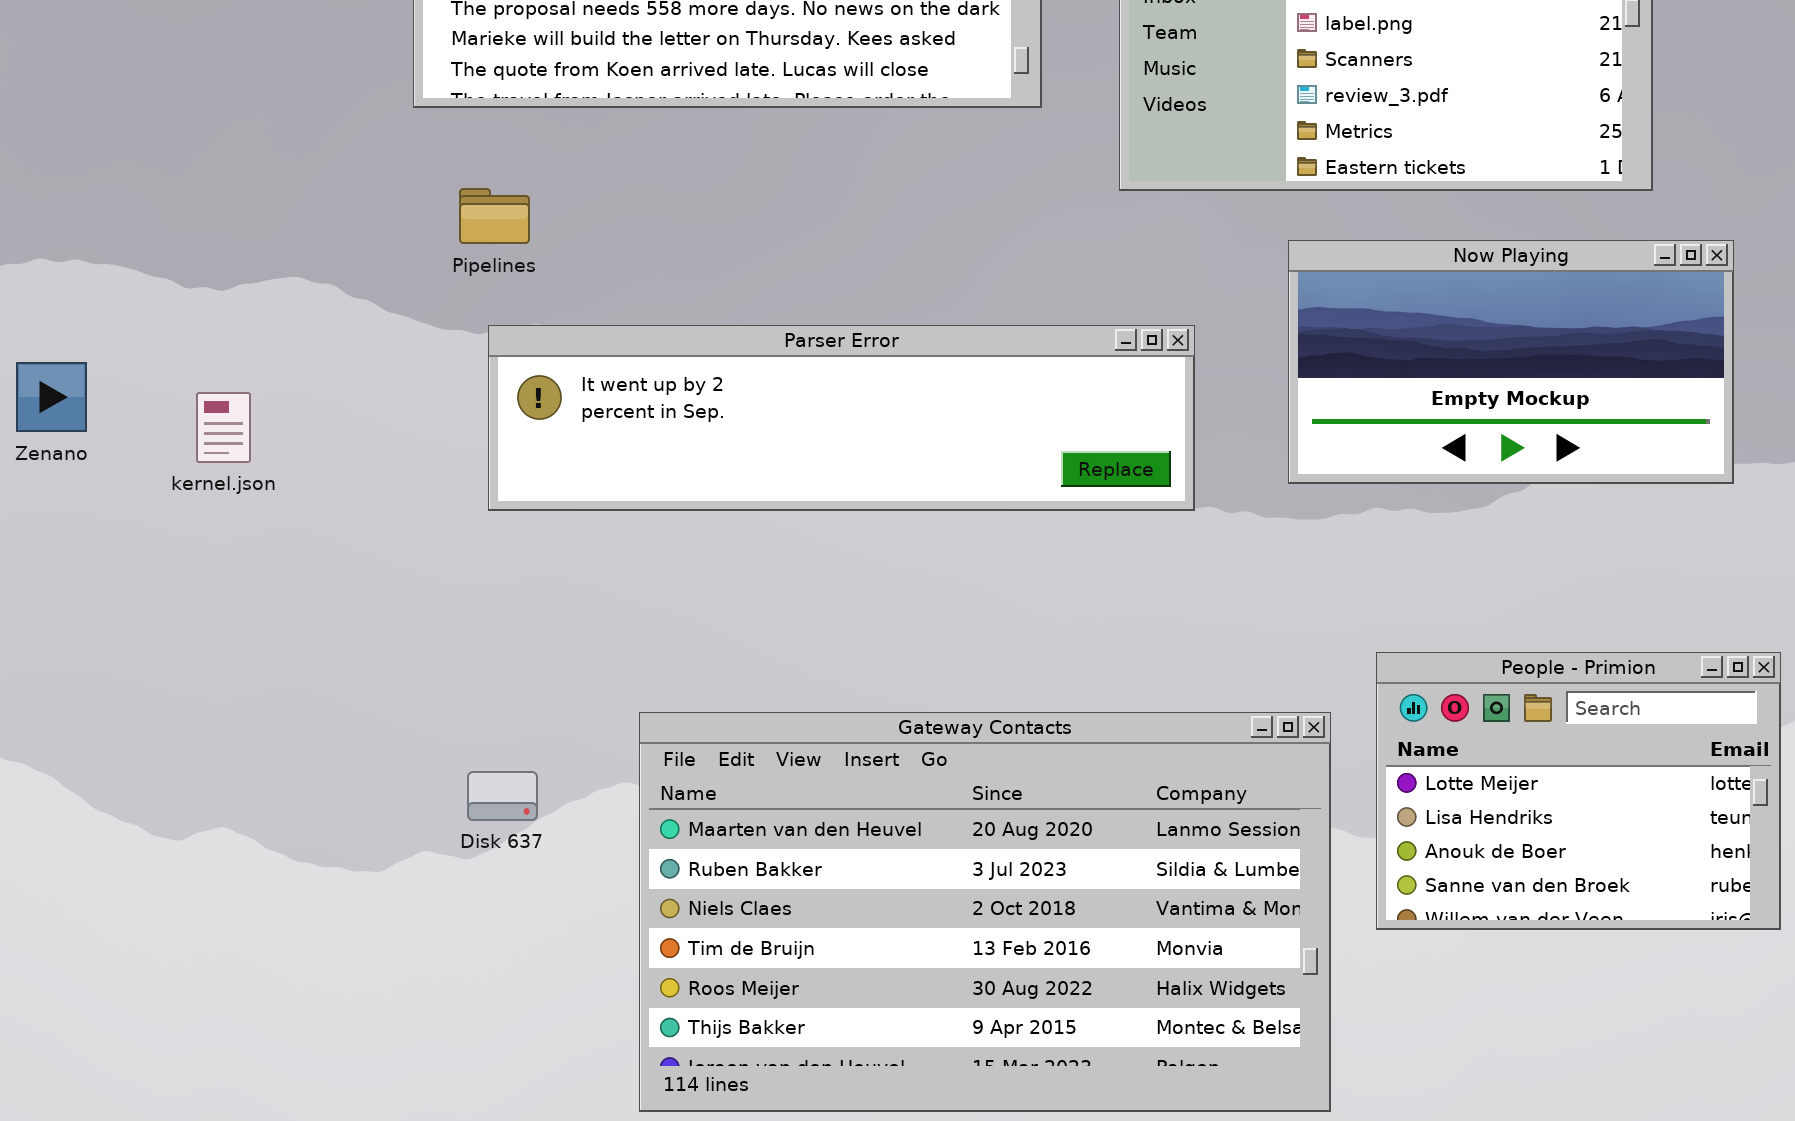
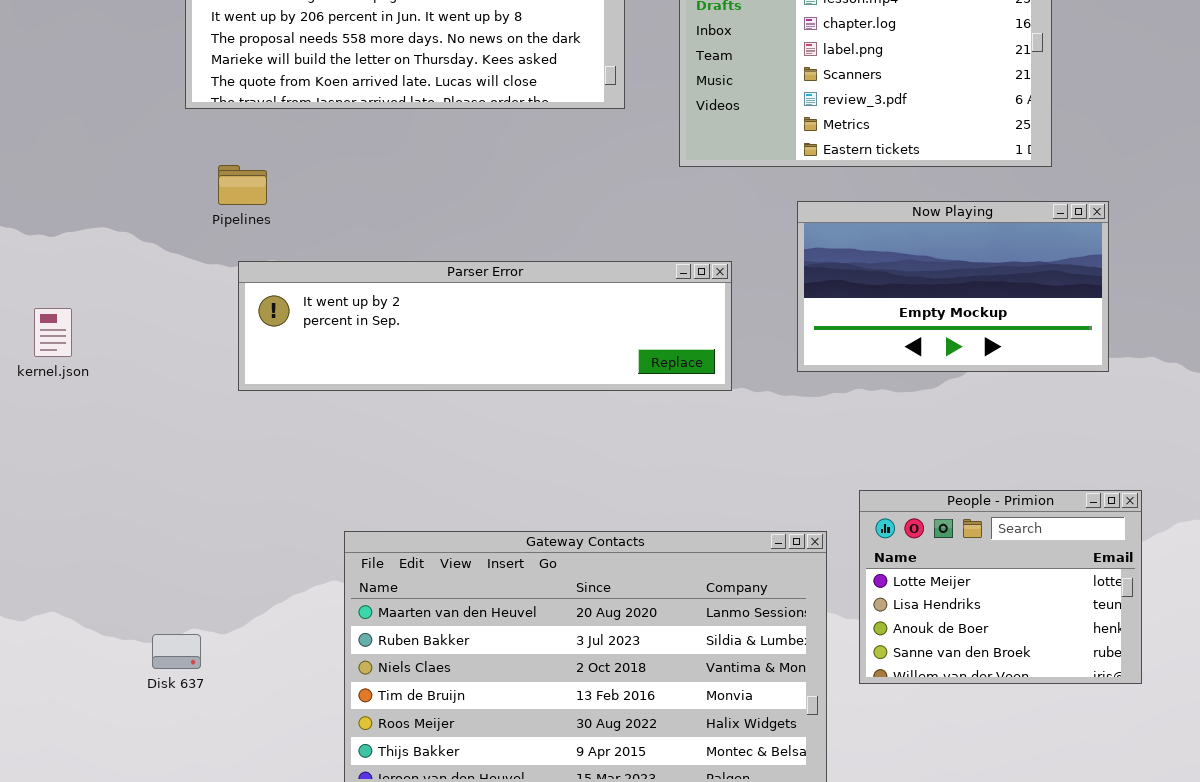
Disk 637: [467,771,538,821] -> [152,634,201,669], moved

